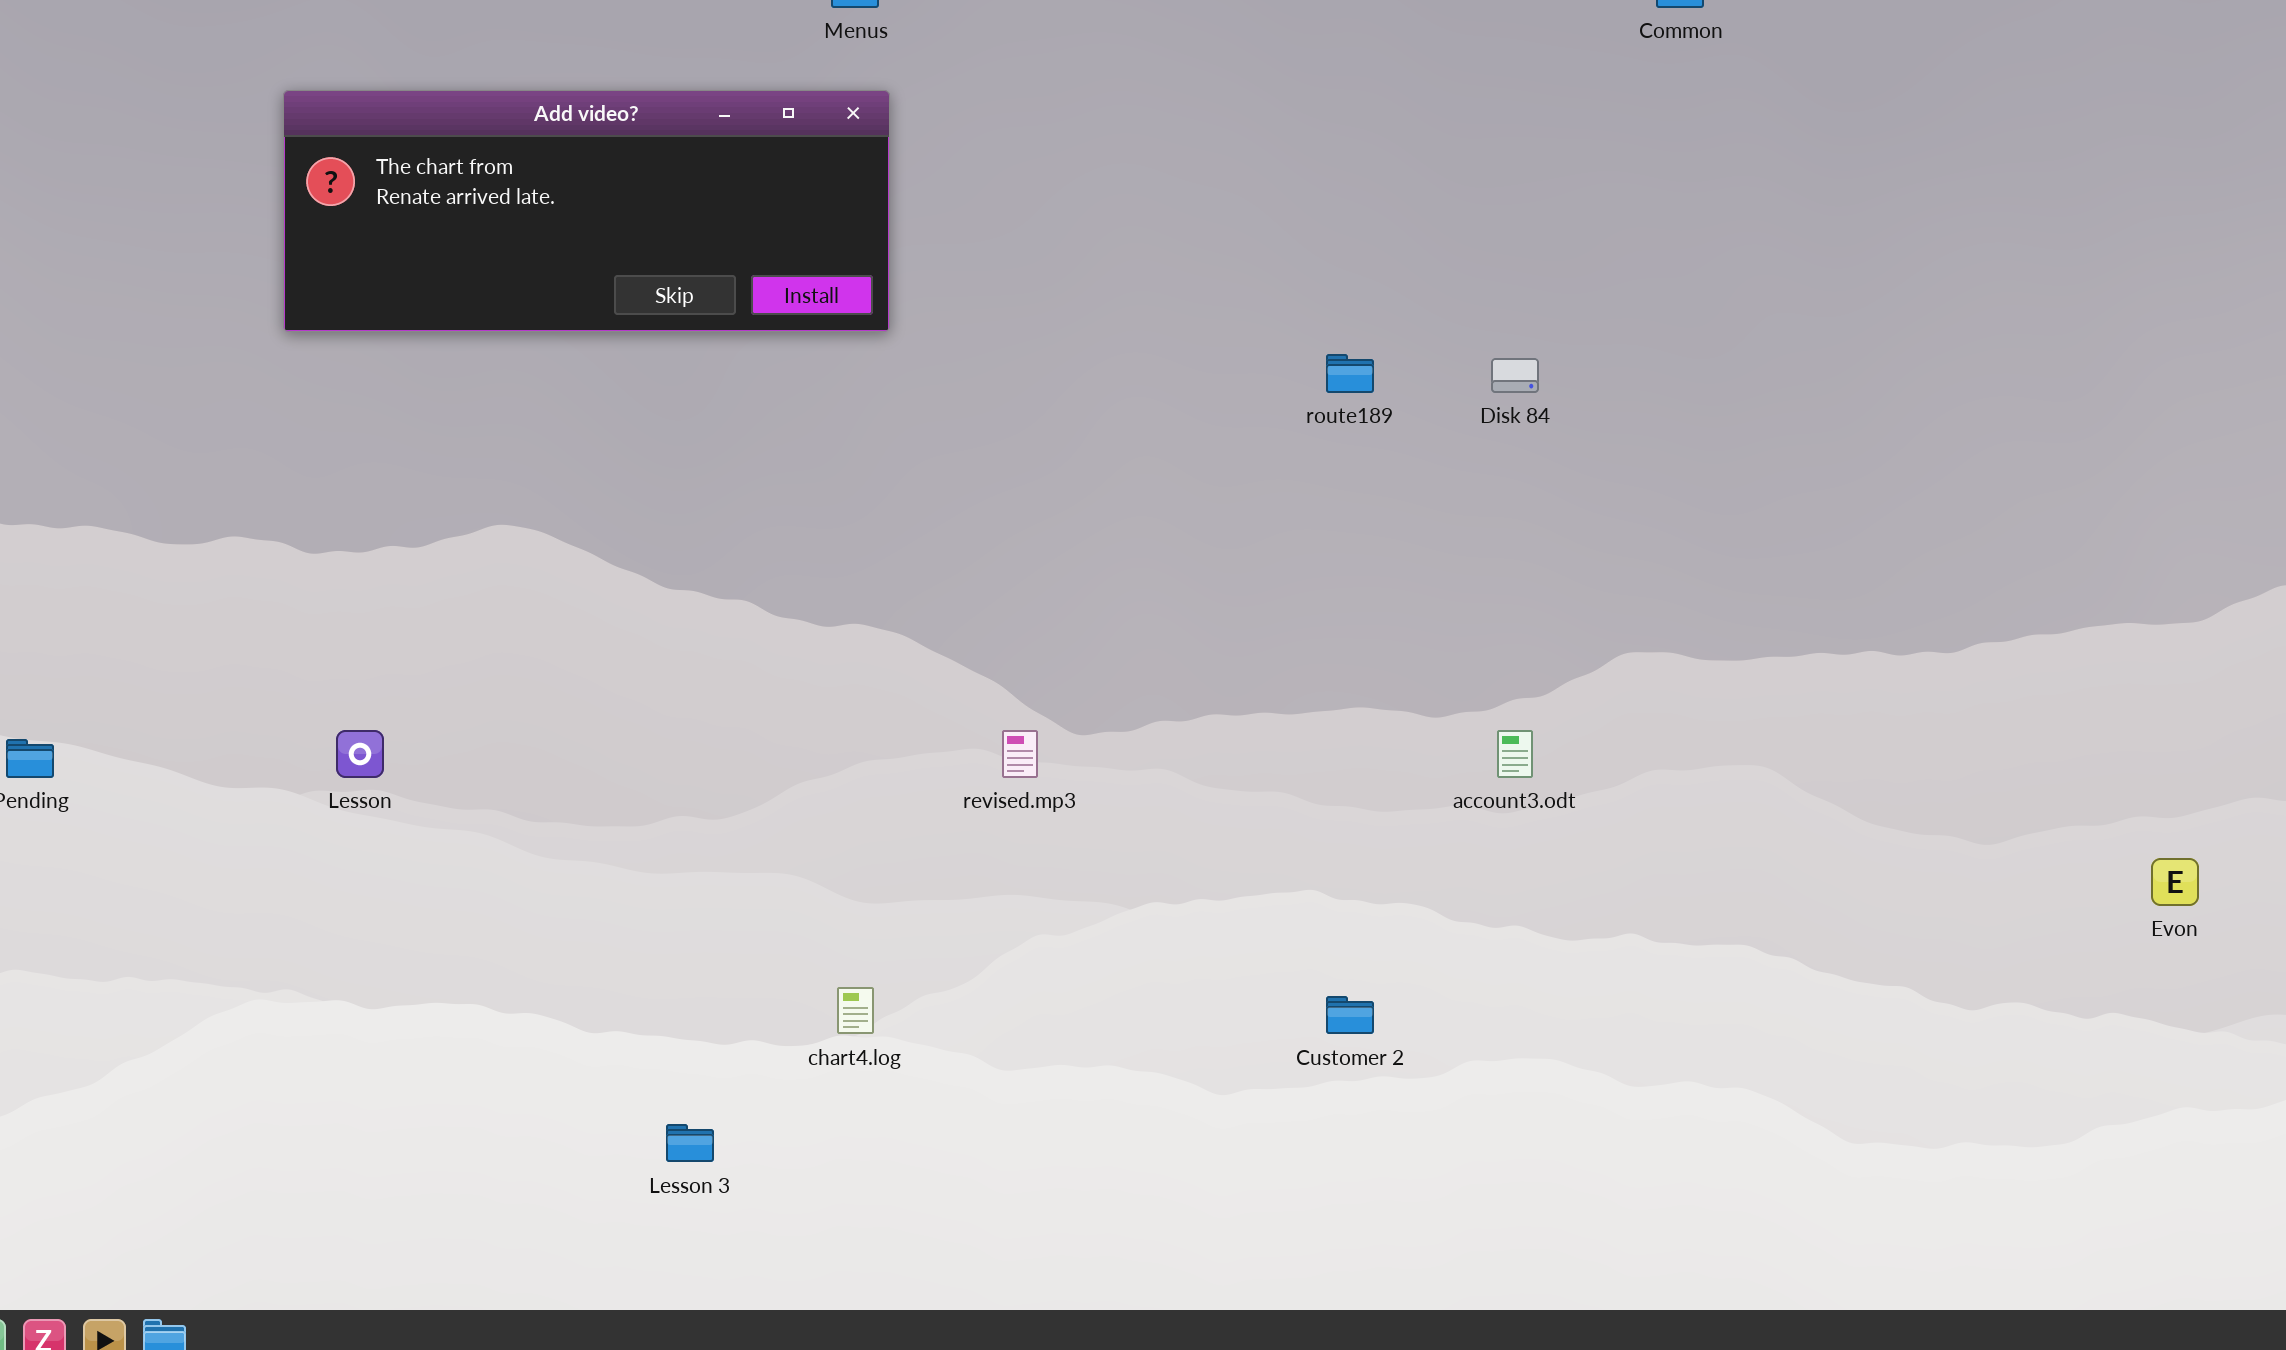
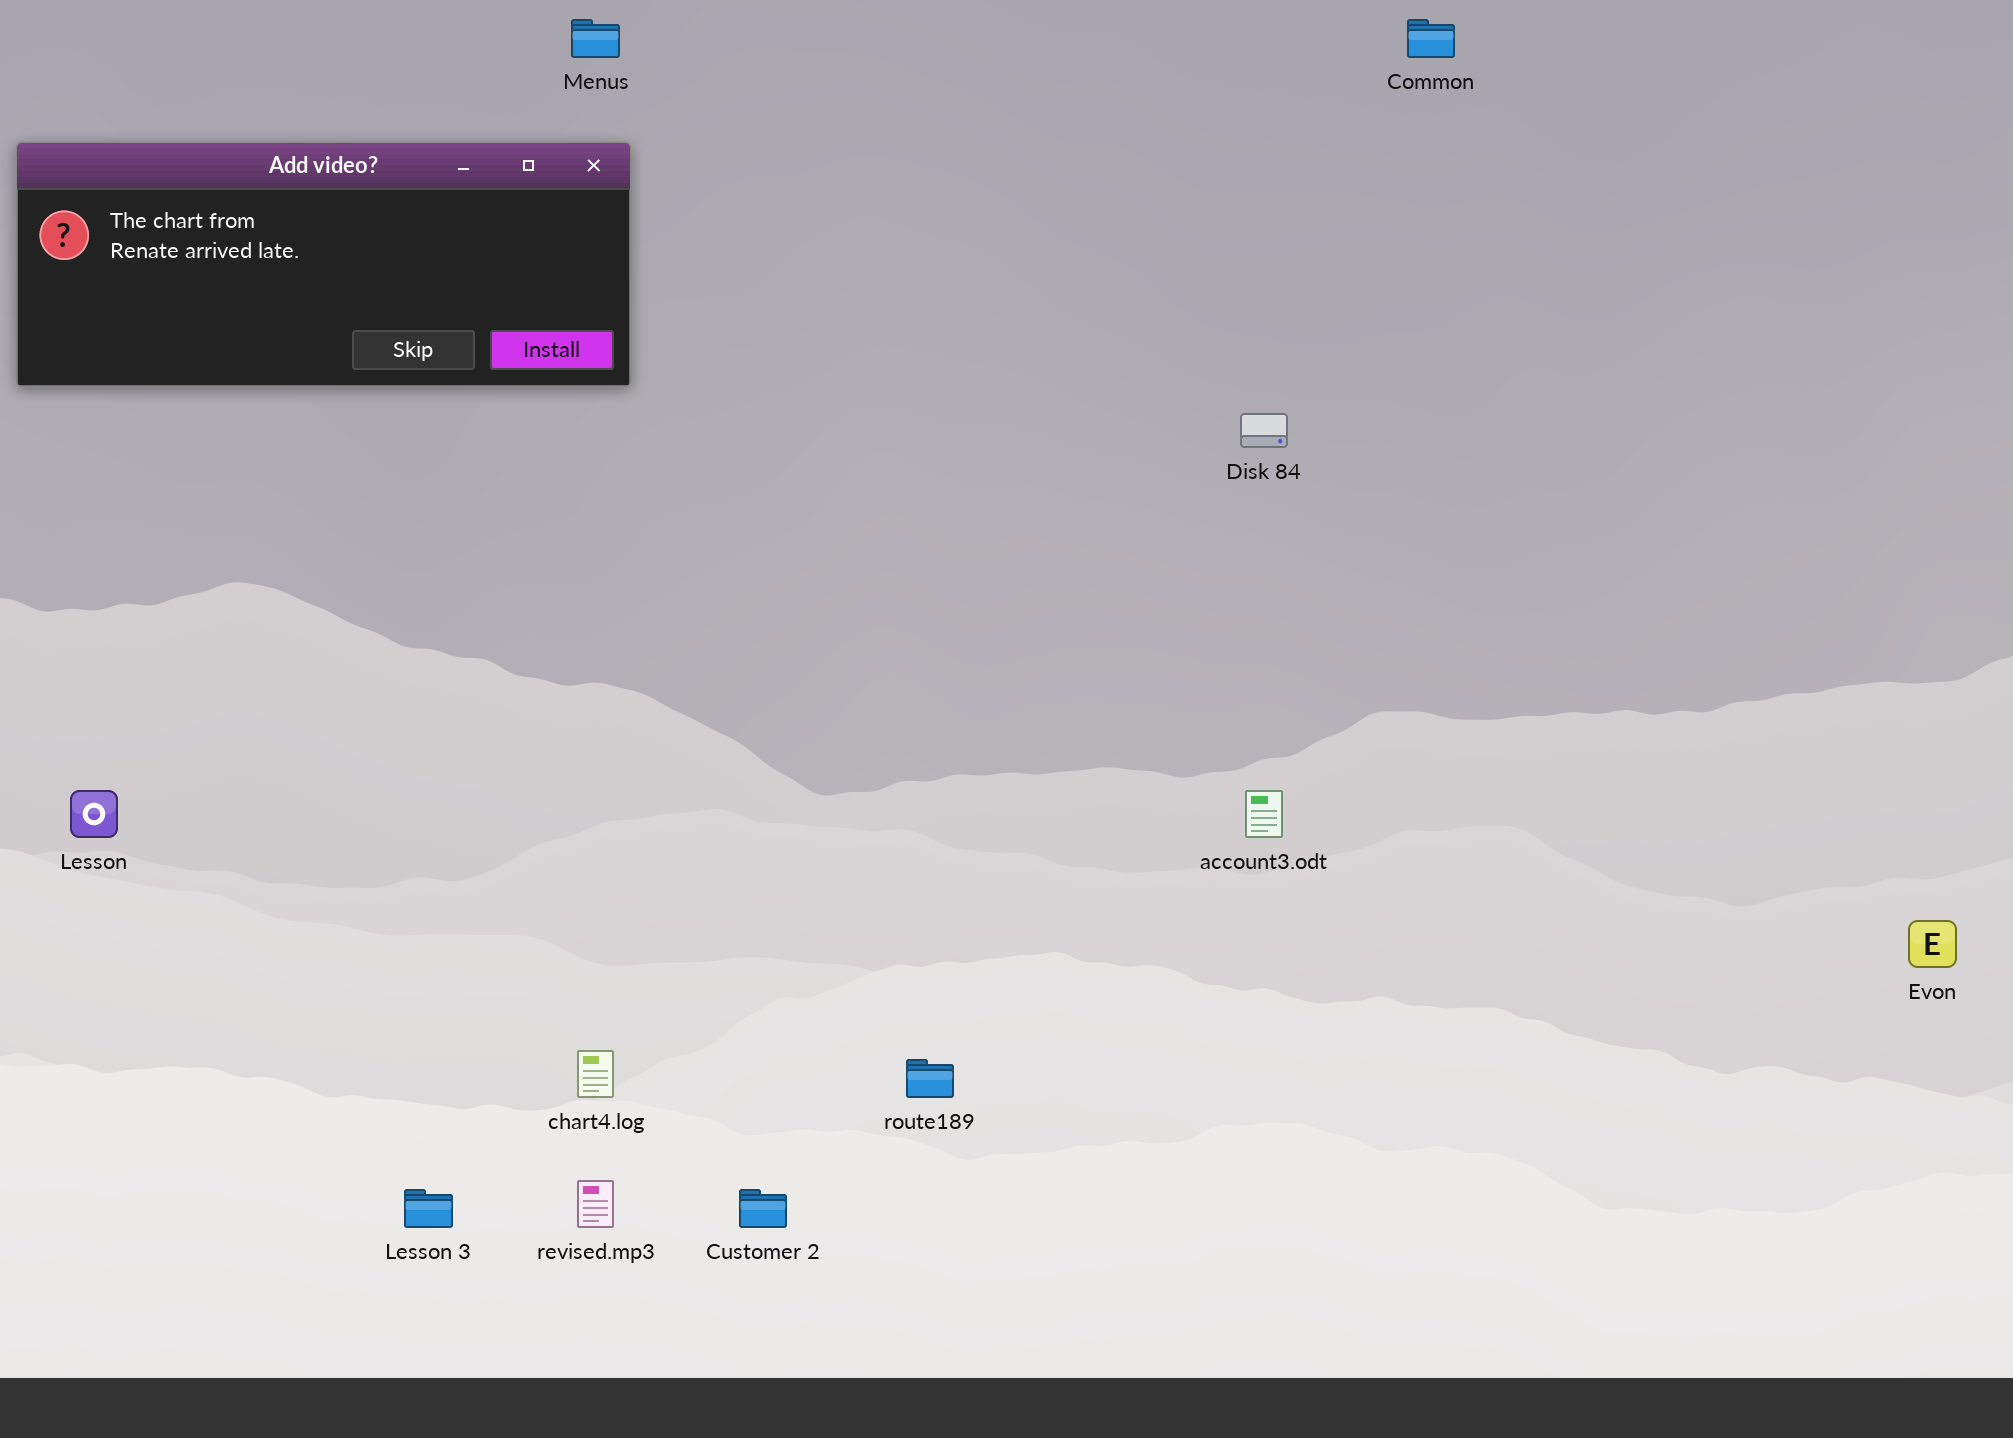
route189: [1326,354,1374,393] -> [906,1059,954,1098], moved
revised.mp3: [1002,730,1038,778] -> [577,1180,614,1228], moved
Customer 2: [1326,996,1374,1034] -> [739,1189,787,1228], moved

